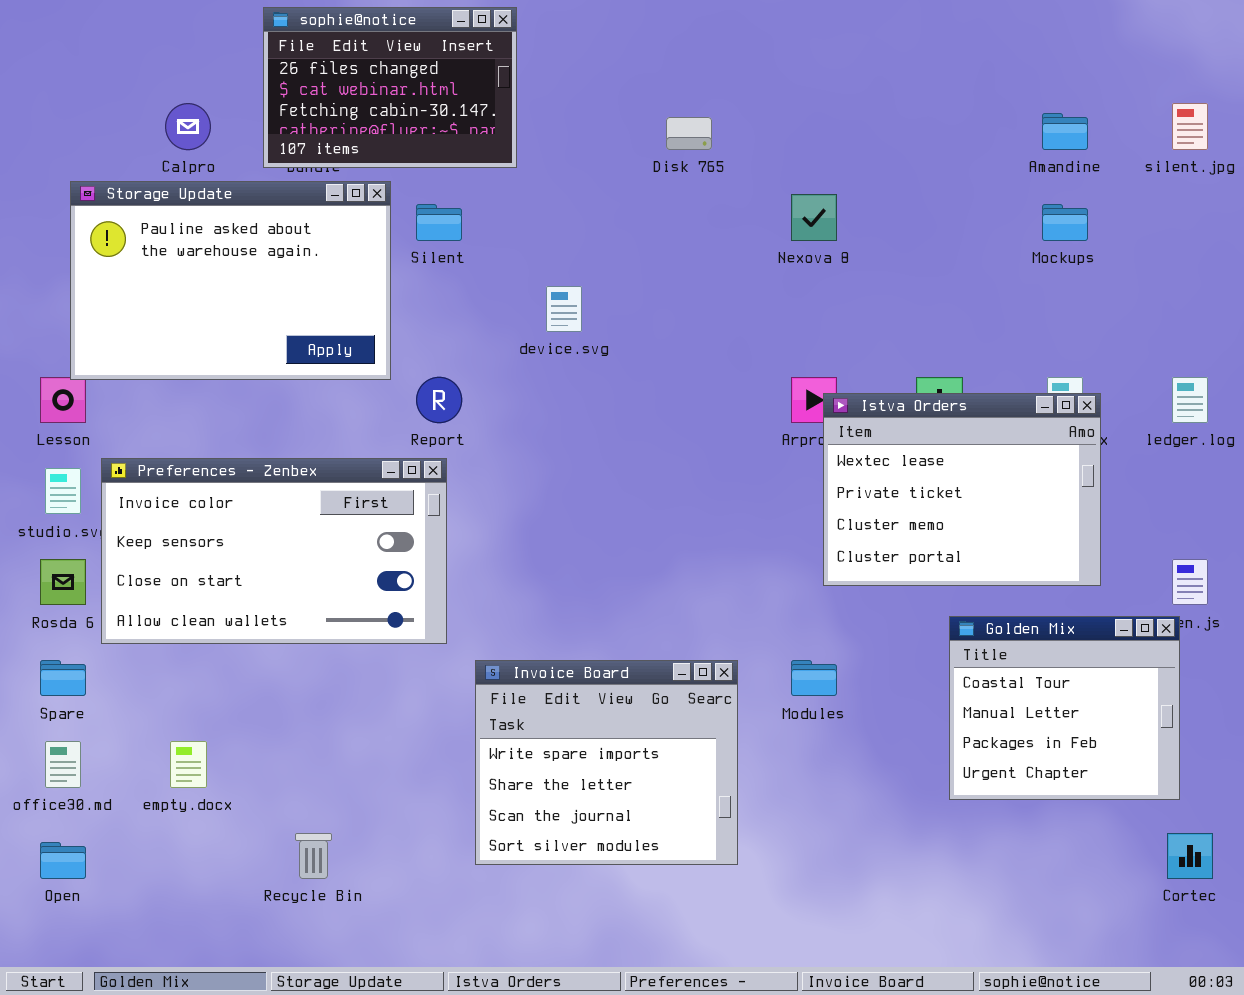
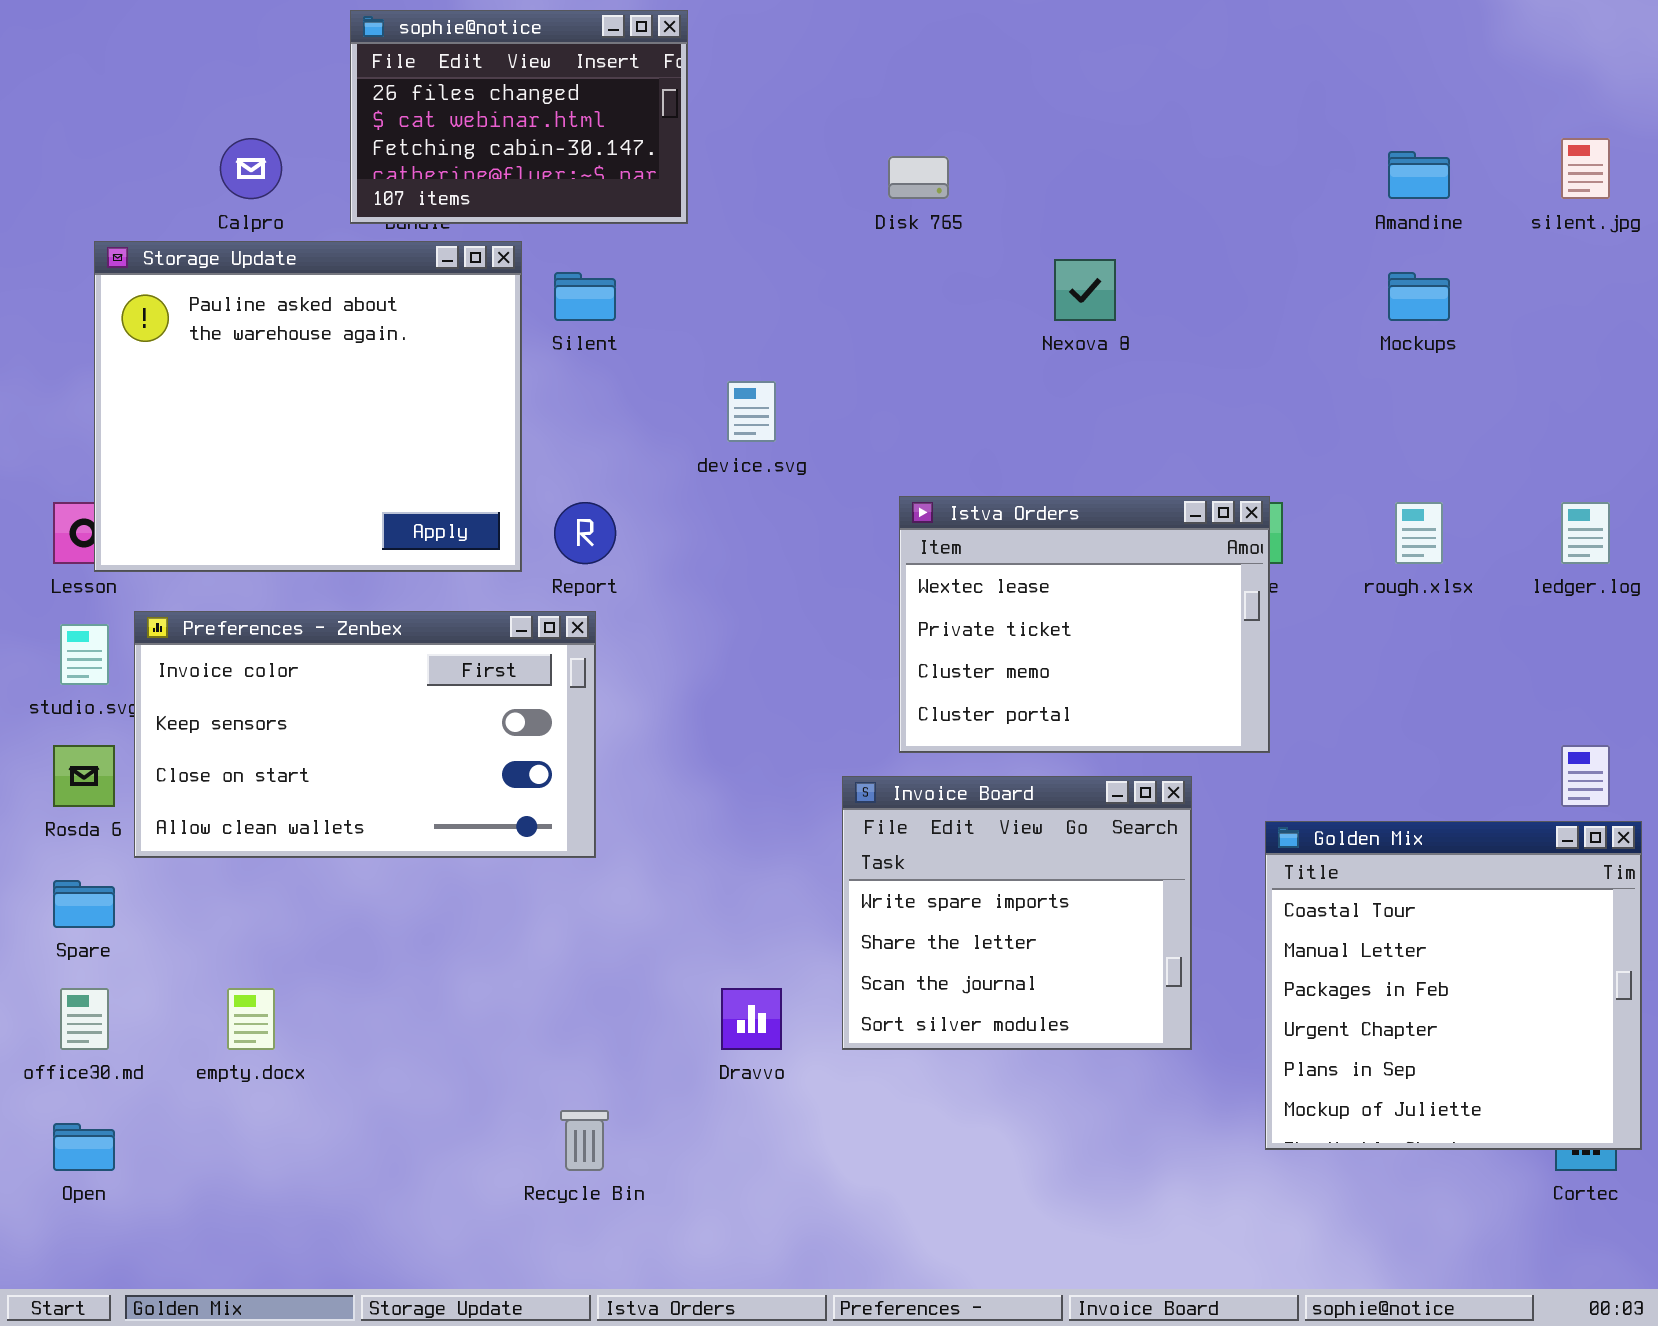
Storage Update: [70,181,391,380] -> [94,241,522,572], resized
Istva Orders: [823,393,1101,586] -> [899,496,1270,753], moved
Golden Mix: [949,616,1180,800] -> [1265,821,1642,1150], resized
Invoice Board: [475,660,738,865] -> [842,776,1192,1050], moved
Recycle Bin: [295,833,332,879] -> [560,1110,609,1171], moved

